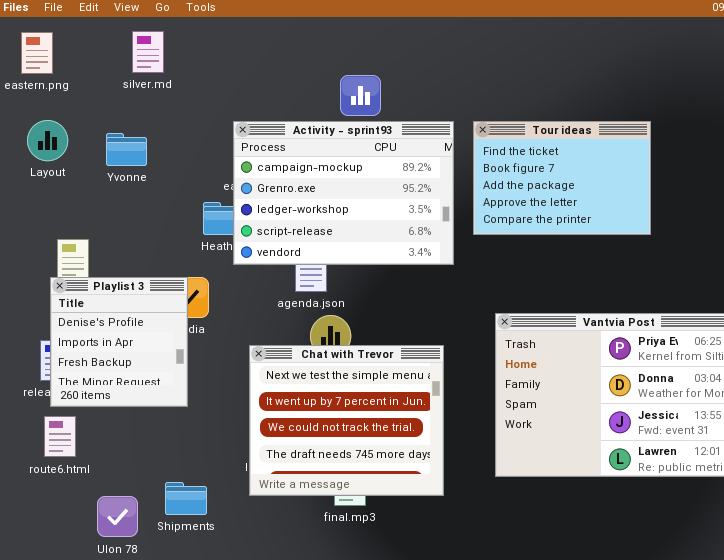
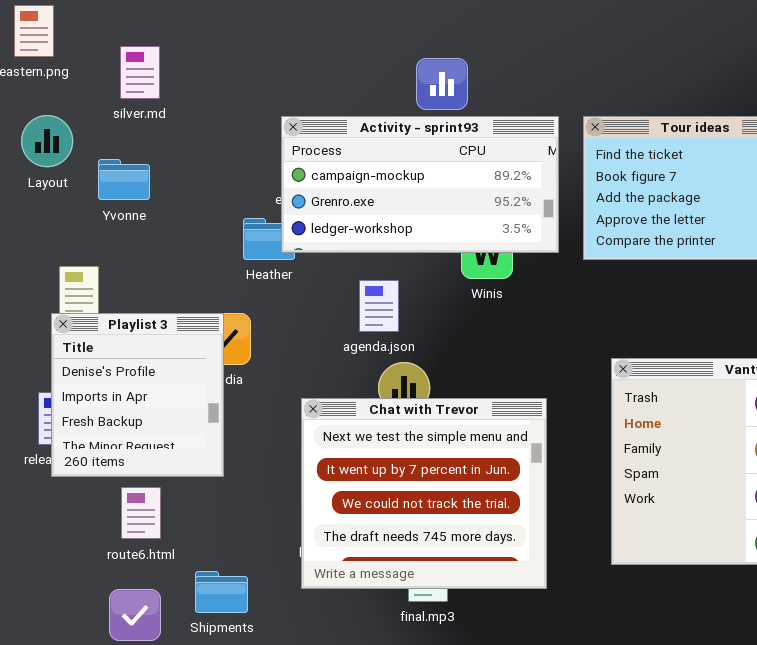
silver.md: [132,31,164,73] -> [120,46,160,99], moved
Activity - sprint93: [233,121,454,265] -> [281,116,559,253], resized
Yvonne: [106,133,147,166] -> [98,159,150,200], moved
route6.html: [44,416,76,457] -> [121,487,161,539], moved

